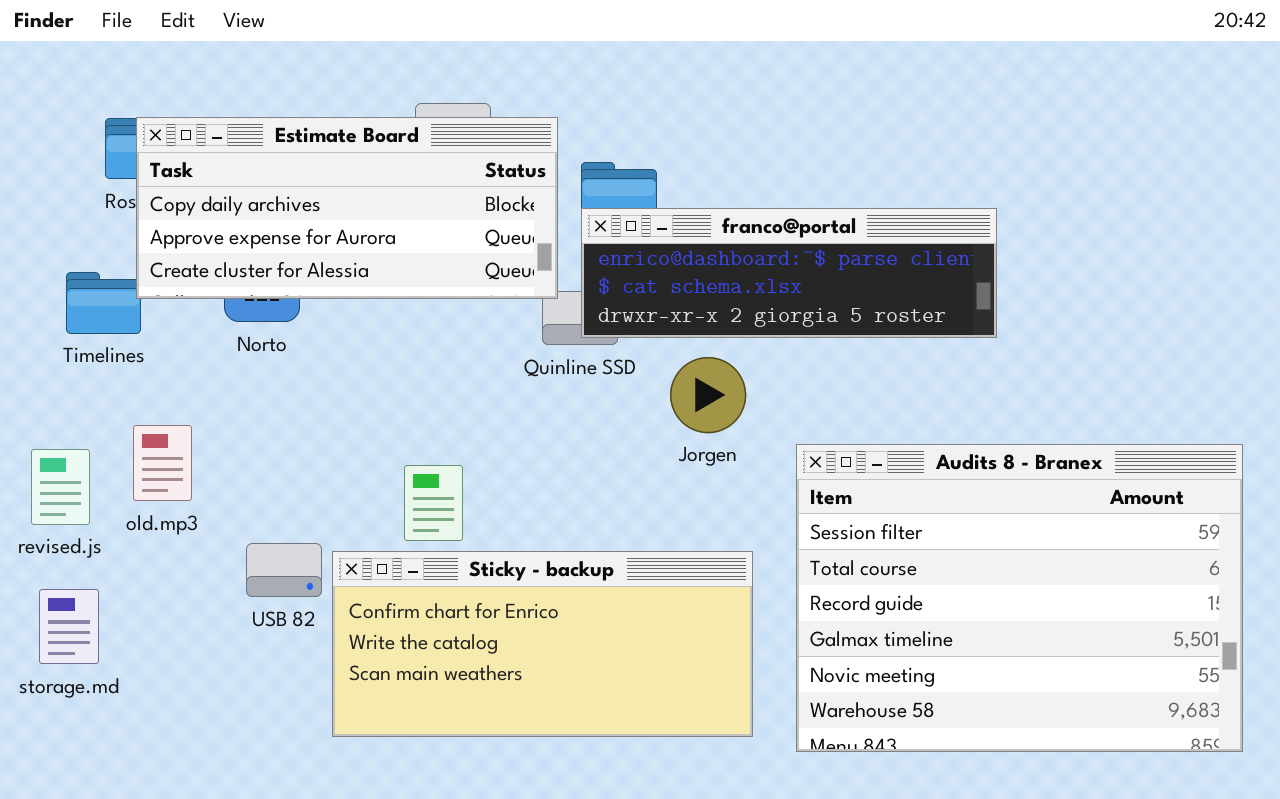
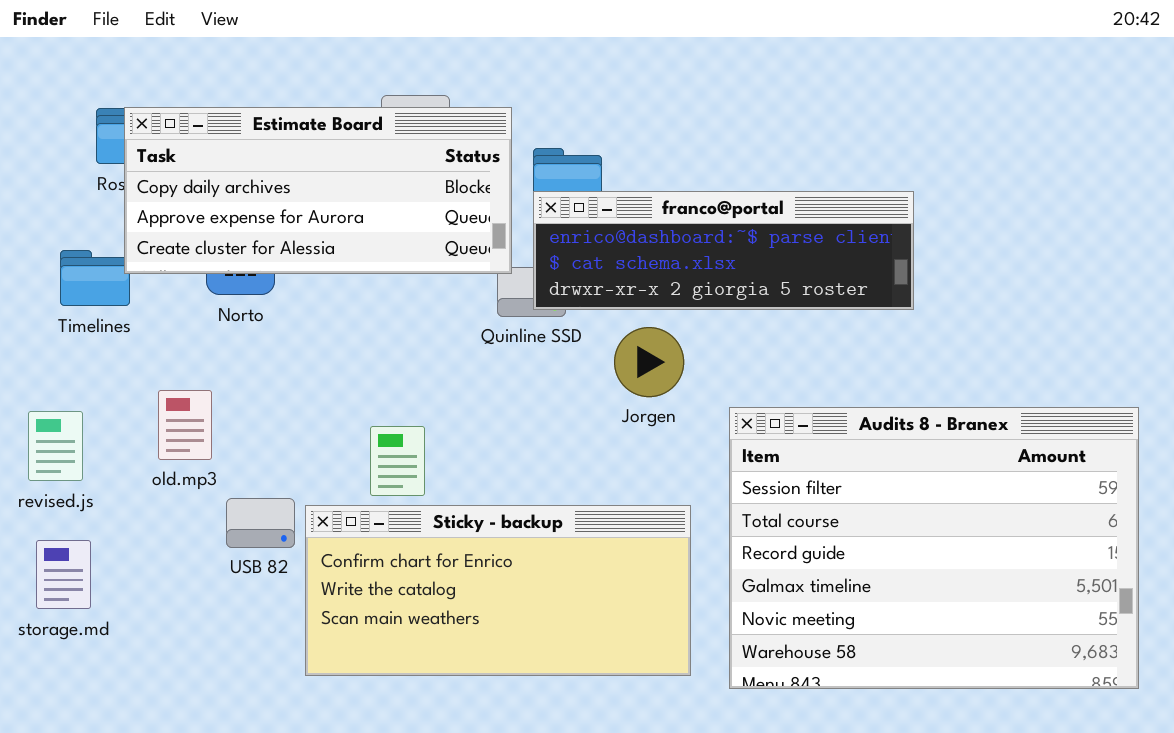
old.mp3: [133,425,192,501] -> [158,390,212,460], moved

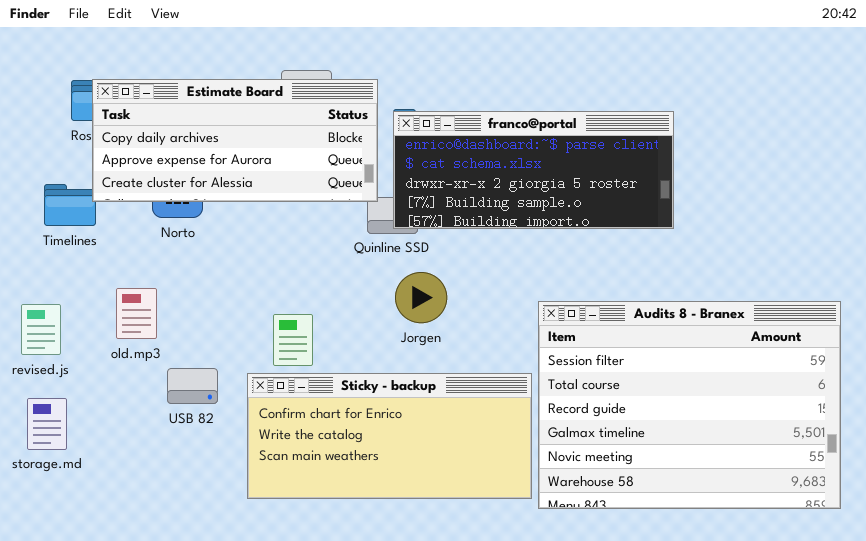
franco@portal: [533,191,914,310] -> [393,111,674,229], resized
Jorgen: [614,327,684,397] -> [395,272,447,323], moved
Sticky - backup: [305,505,691,676] -> [247,373,532,499], moved

